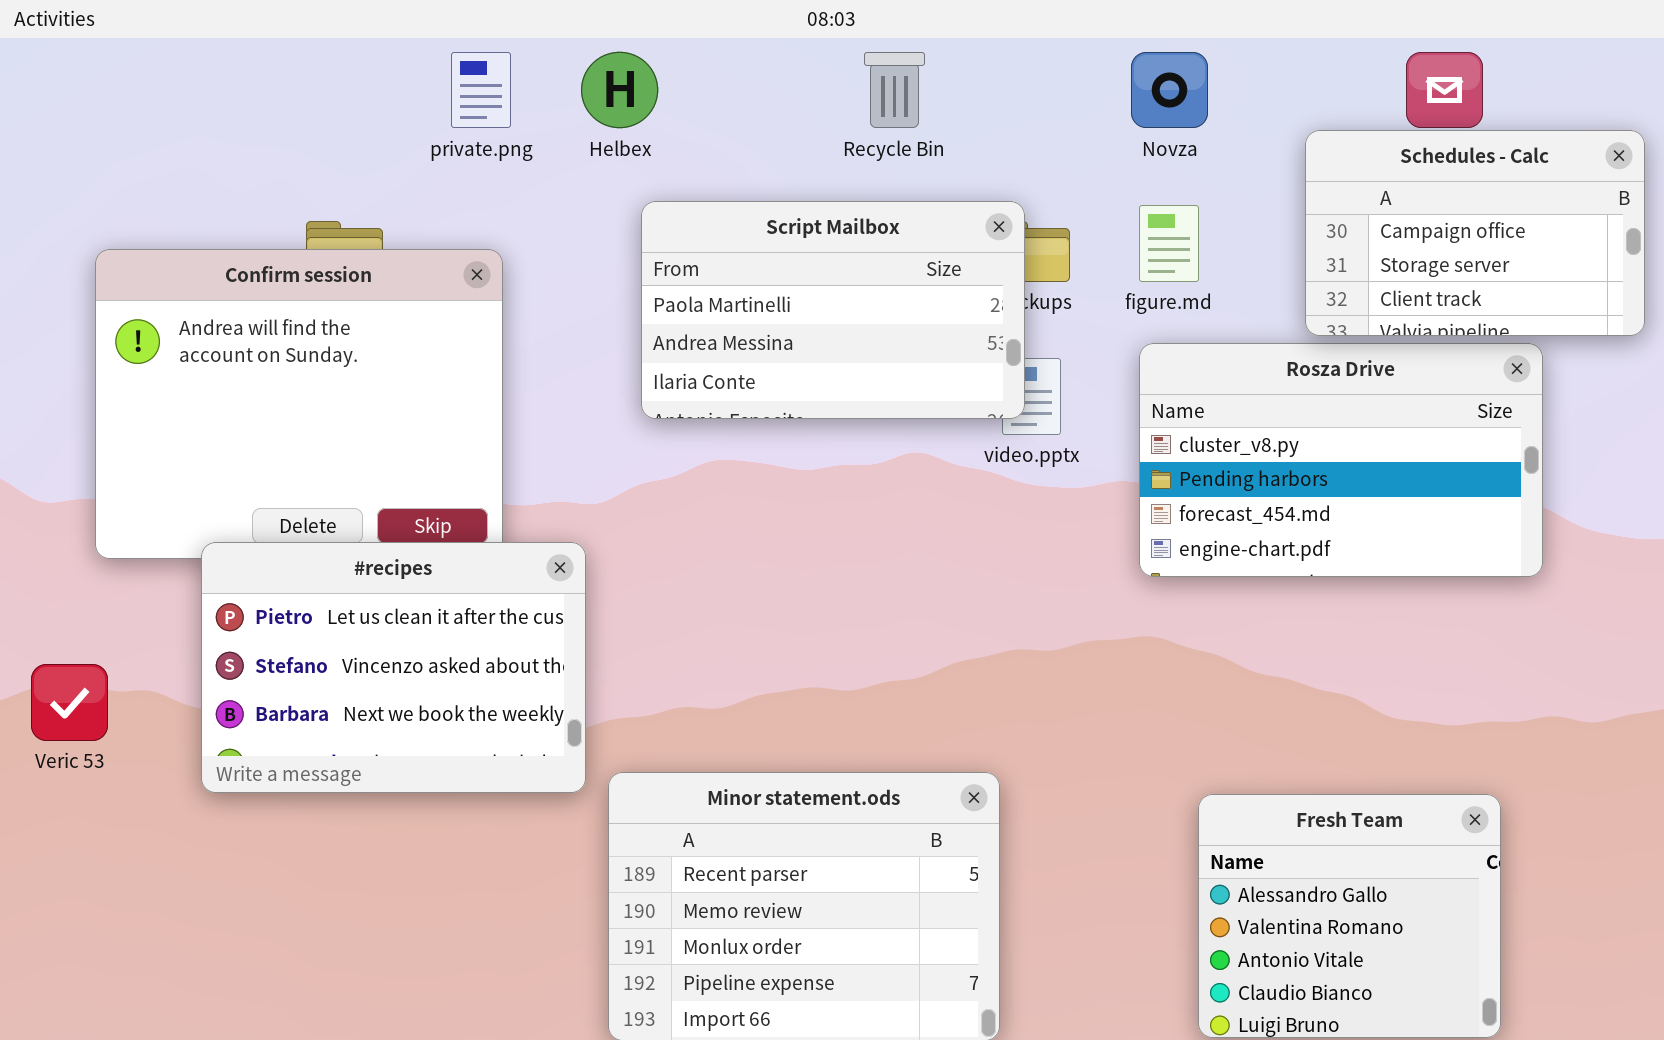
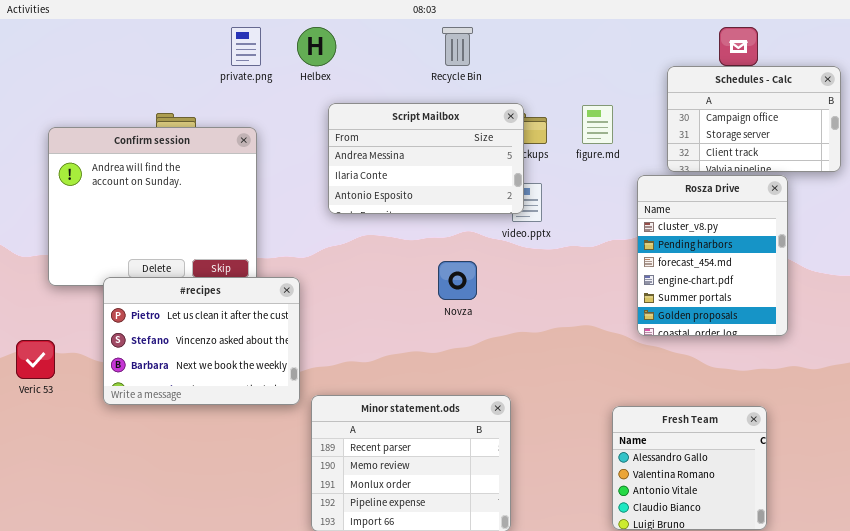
Novza: [1131,52,1208,128] -> [438,261,477,300], moved
Script Mailbox: [641,201,1025,419] -> [328,103,524,214], scrolled down 1 row
Rosza Drive: [1139,343,1543,577] -> [637,175,788,336], resized

